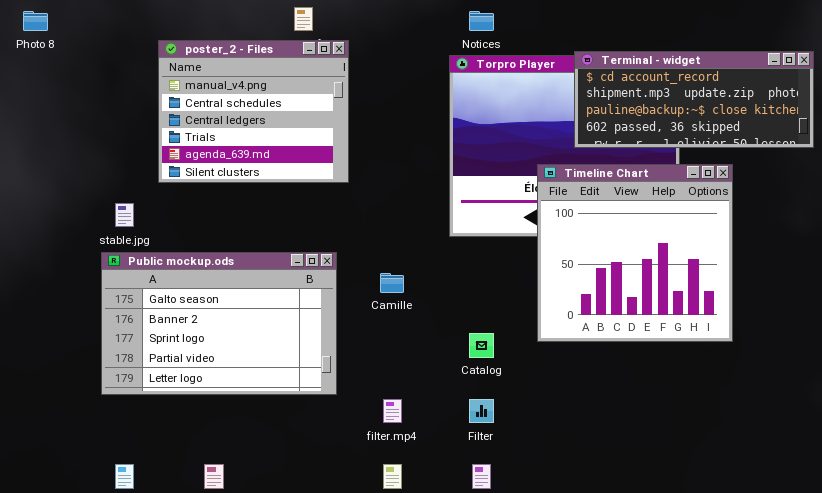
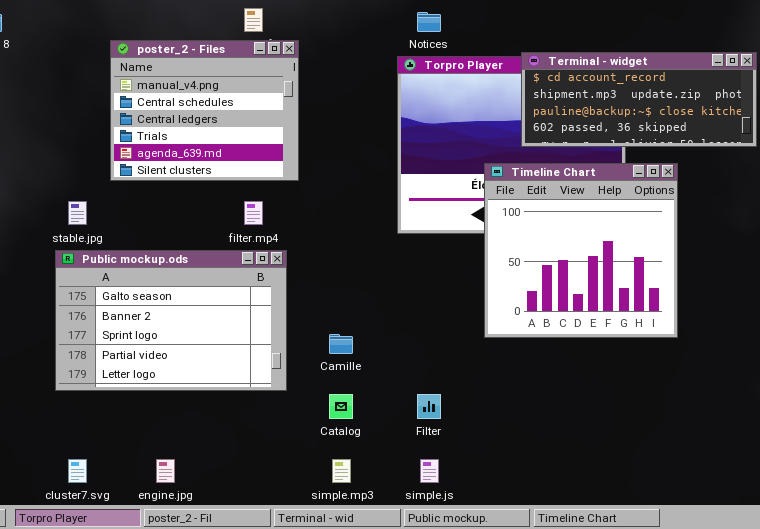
Camille: [380,273,404,293] -> [329,334,353,354], moved
Catalog: [469,333,494,358] -> [329,394,353,419], moved
filter.mp4: [383,399,402,423] -> [244,201,263,225], moved

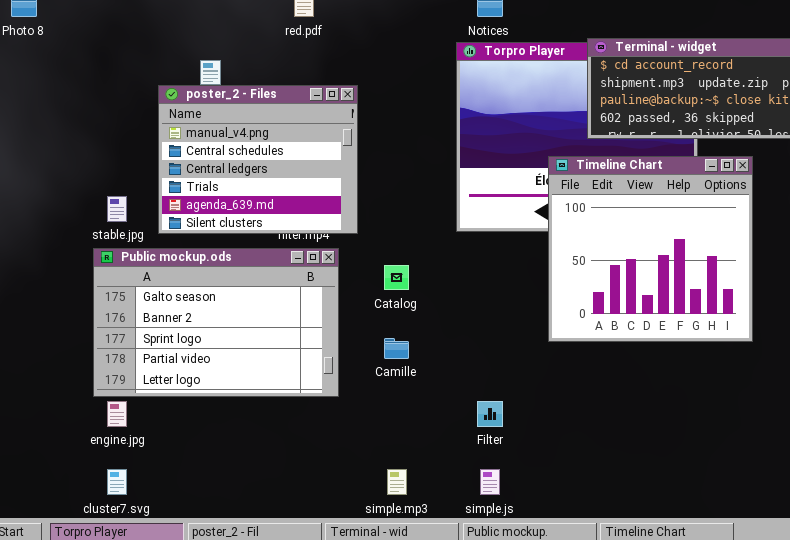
poster_2 - Files: [110,40,299,181] -> [158,85,358,234], moved
Catalog: [329,394,353,419] -> [384,265,409,290], moved
engine.jpg: [156,459,175,483] -> [107,401,127,427], moved

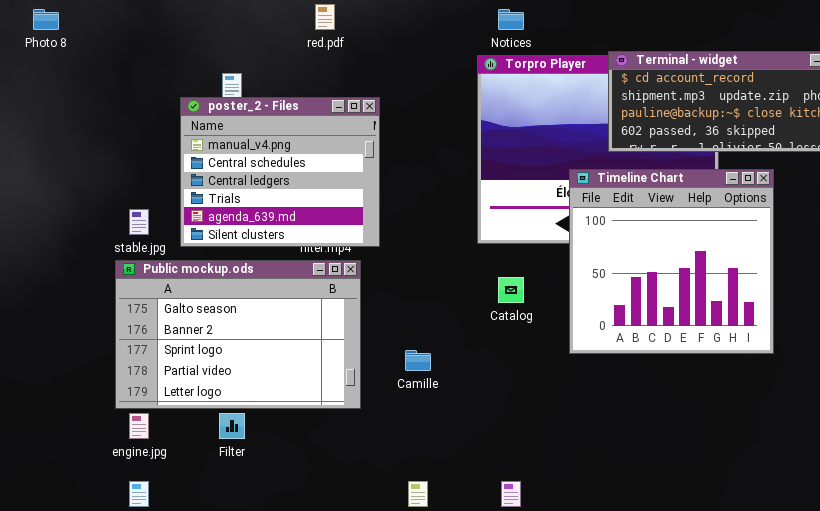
Catalog: [384,265,409,290] -> [498,277,524,303], moved
Filter: [477,401,503,427] -> [219,413,245,439], moved

